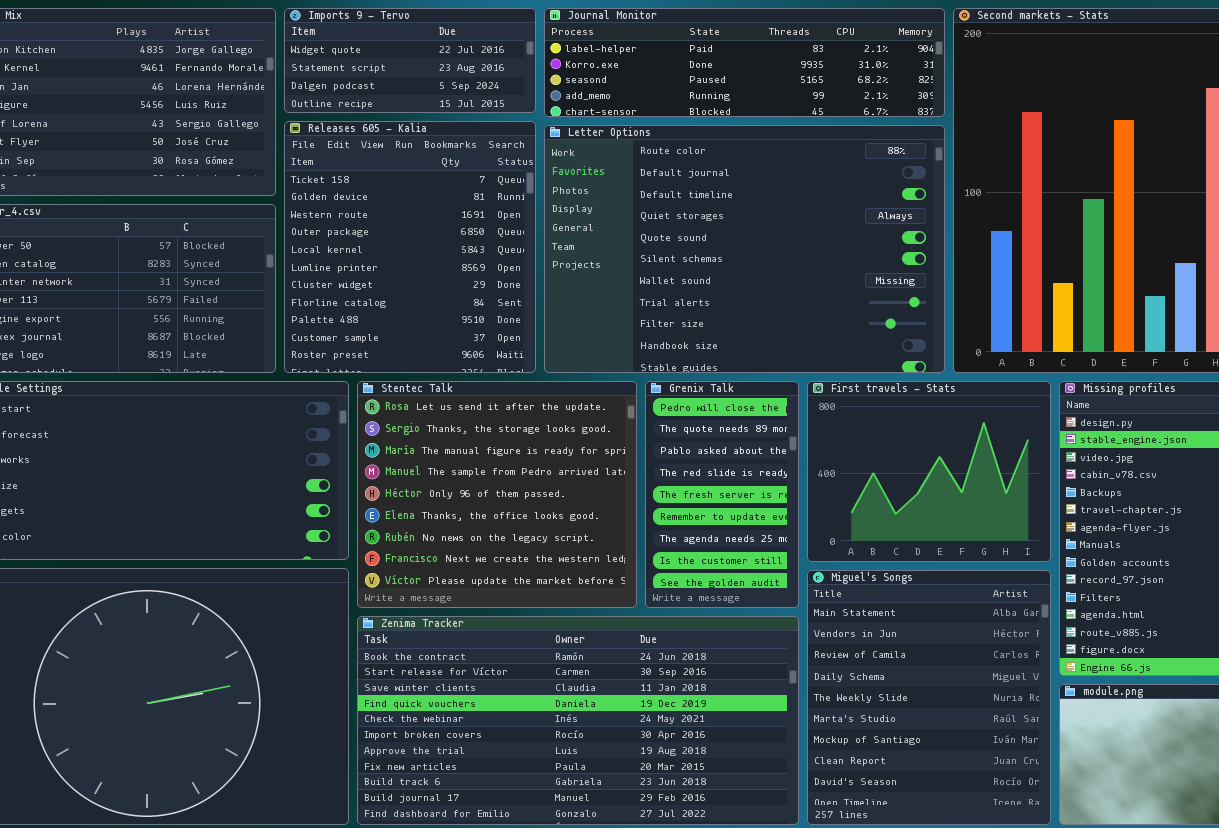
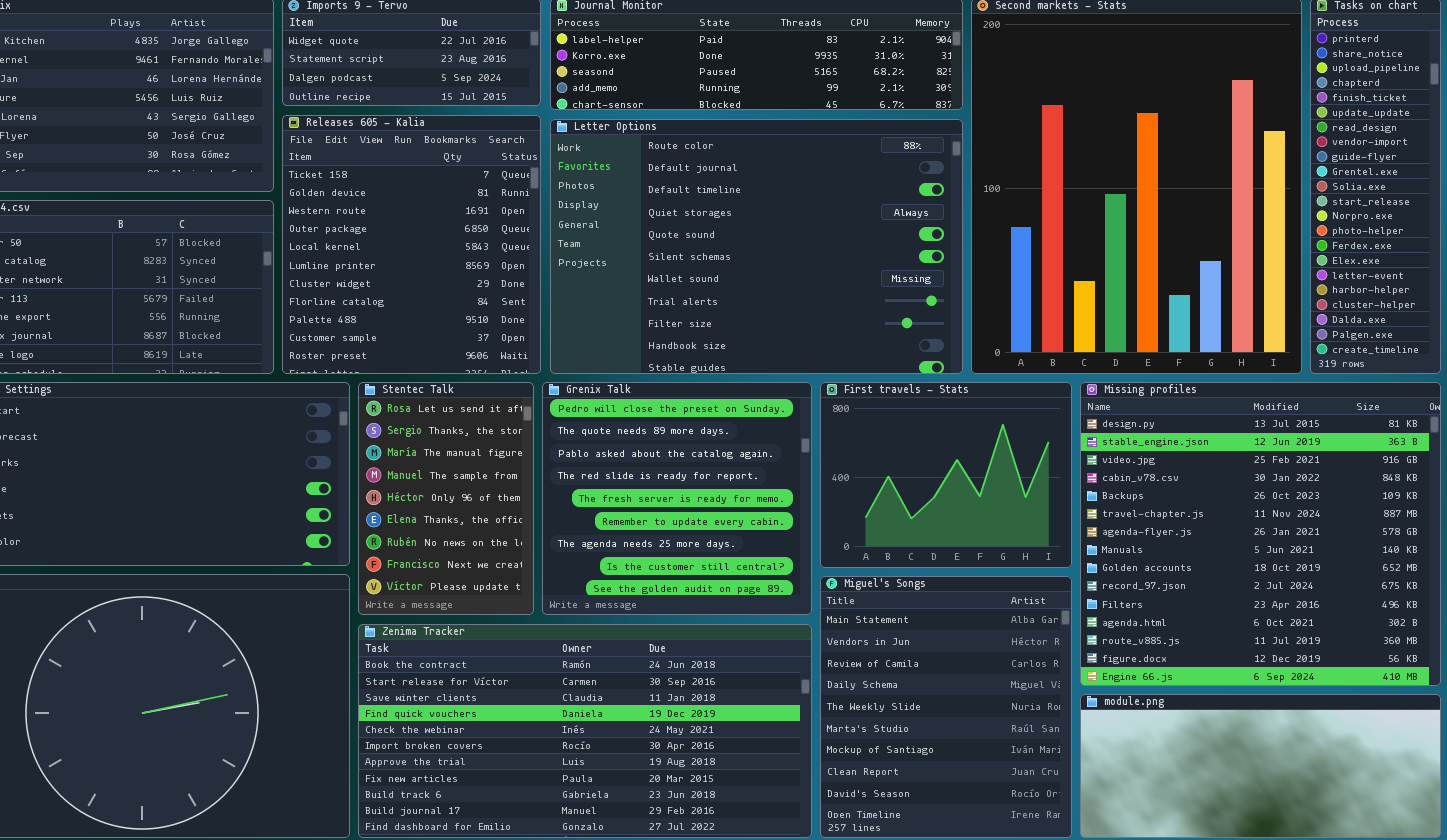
Stentec Talk: [357,381,637,608] -> [358,382,534,615], resized
Grenix Talk: [645,381,799,608] -> [542,382,812,615], resized

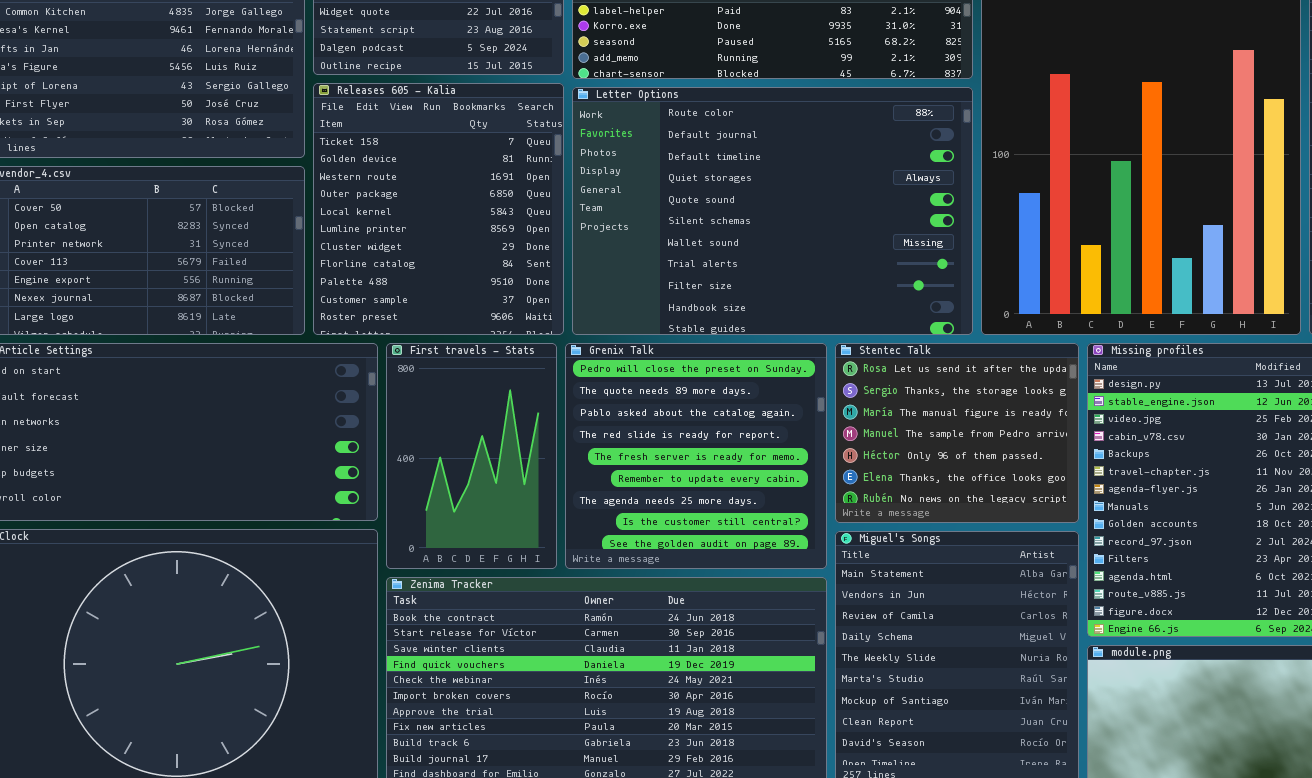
Stentec Talk: [358,382,534,615] -> [835,343,1079,523], moved, resized
First travels - Stats: [820,382,1072,568] -> [386,343,557,569], moved, resized

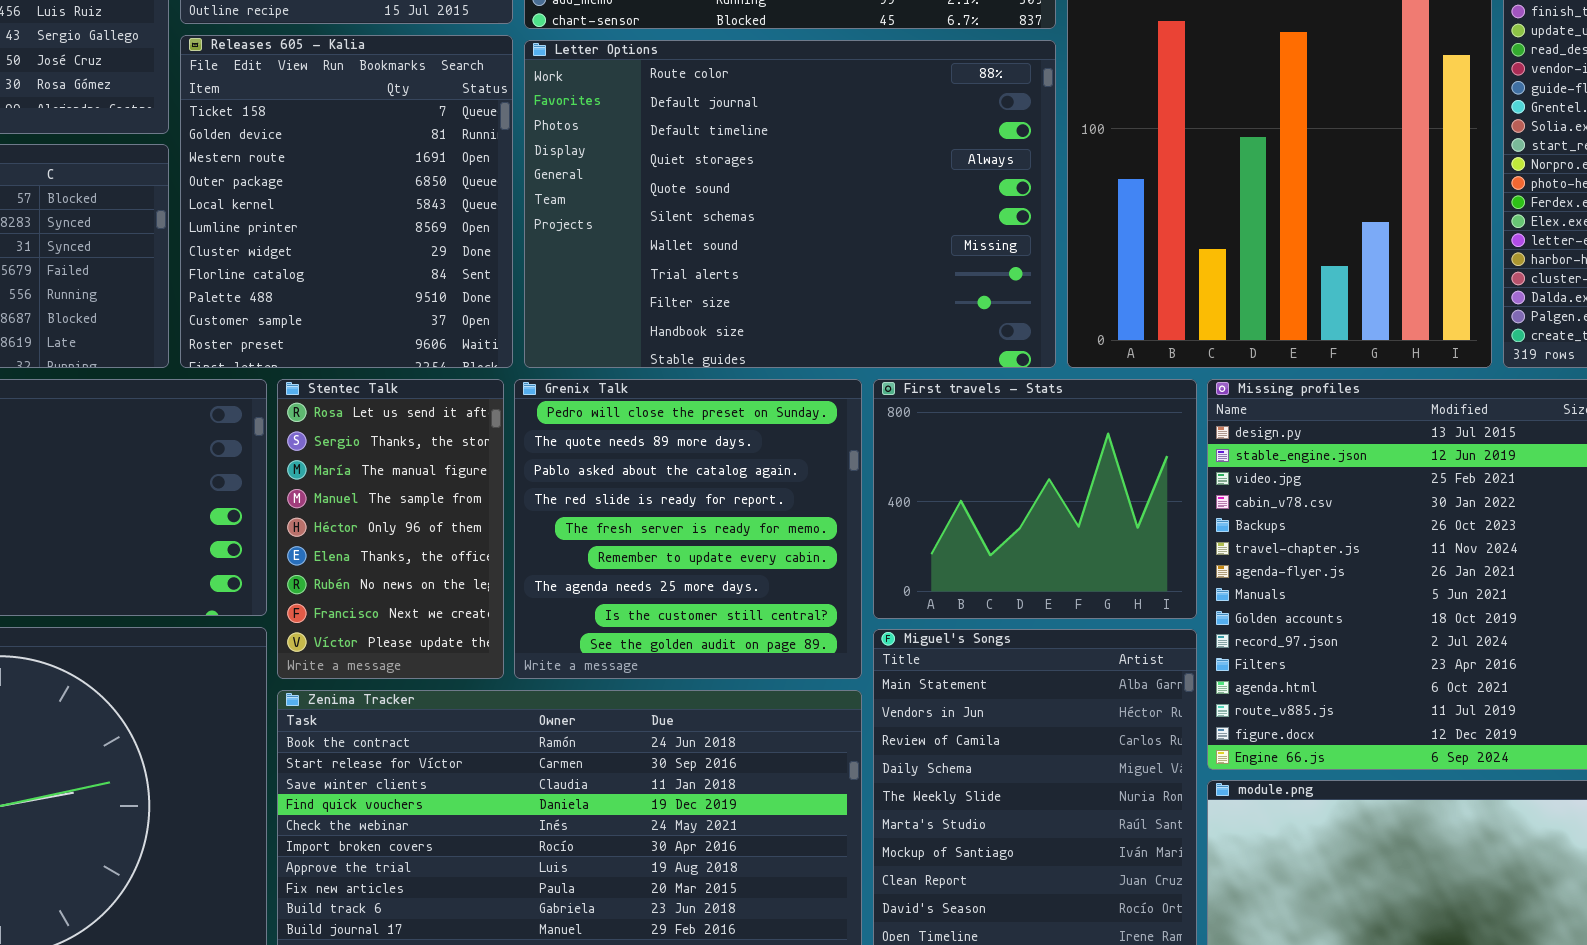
First travels - Stats: [386,343,557,569] -> [873,379,1197,619], moved, resized
Stentec Talk: [835,343,1079,523] -> [277,379,504,679], moved, resized

